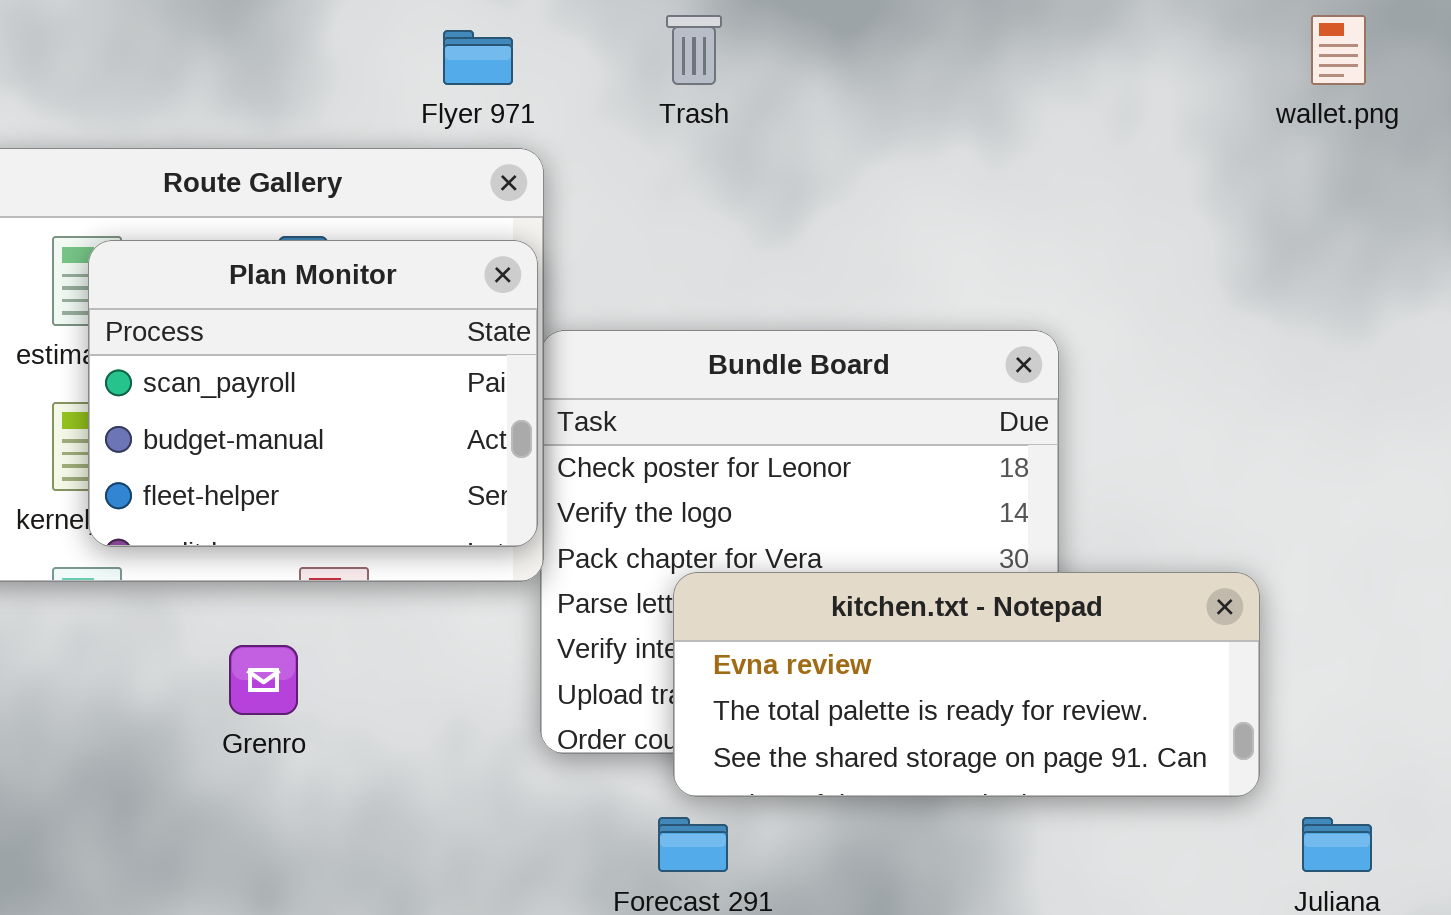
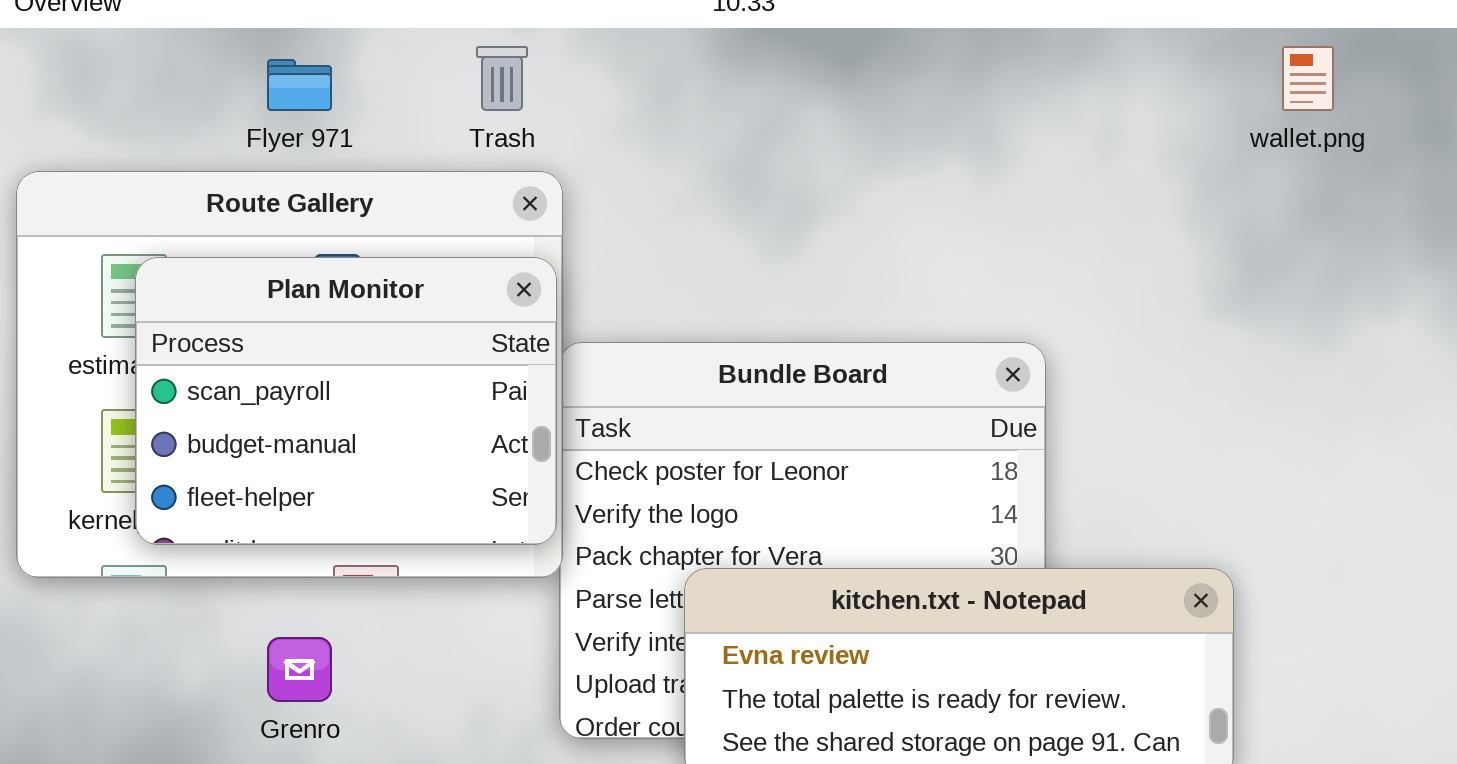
Trash: [666,15,722,85] -> [476,46,528,111], moved
Flyer 971: [443,30,513,85] -> [267,59,332,111], moved

